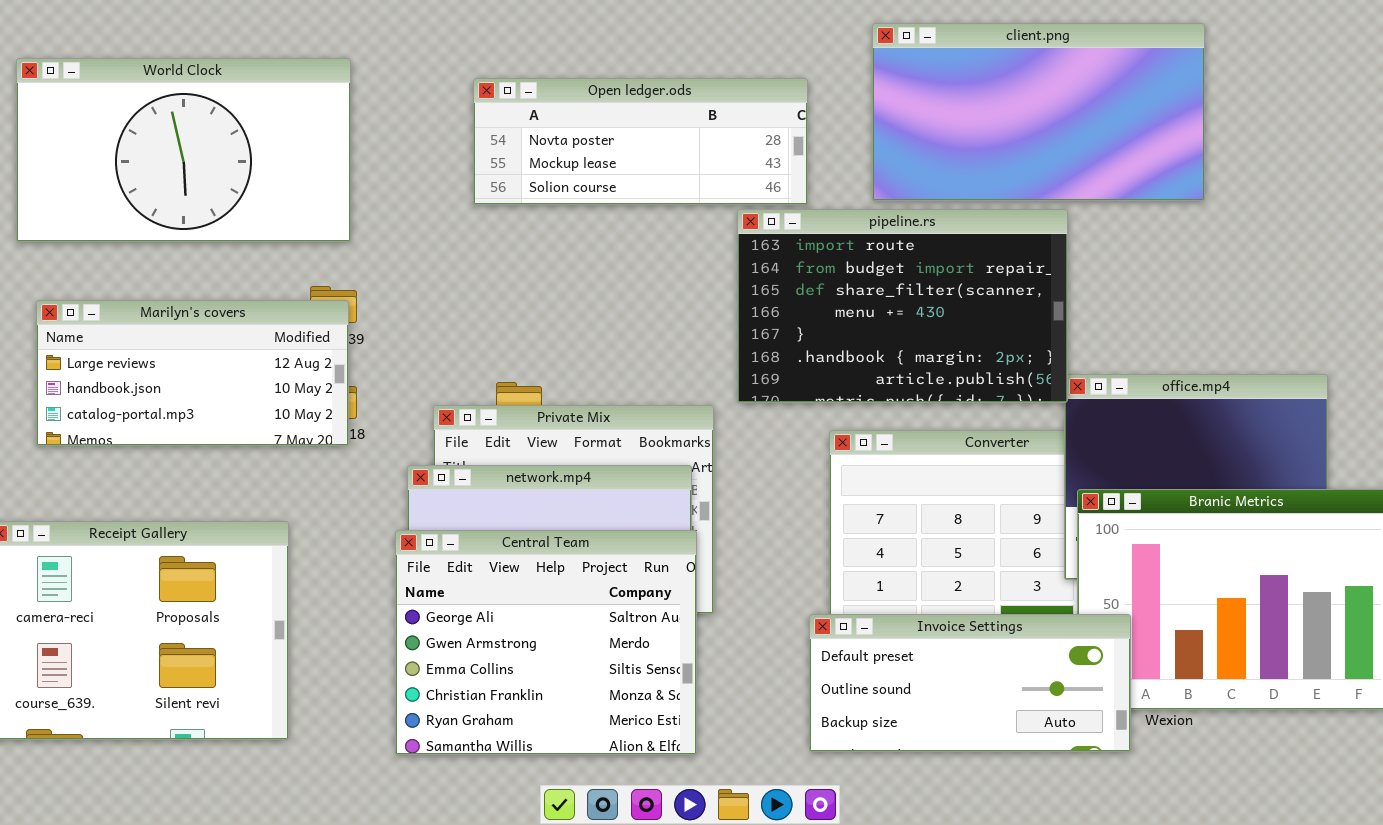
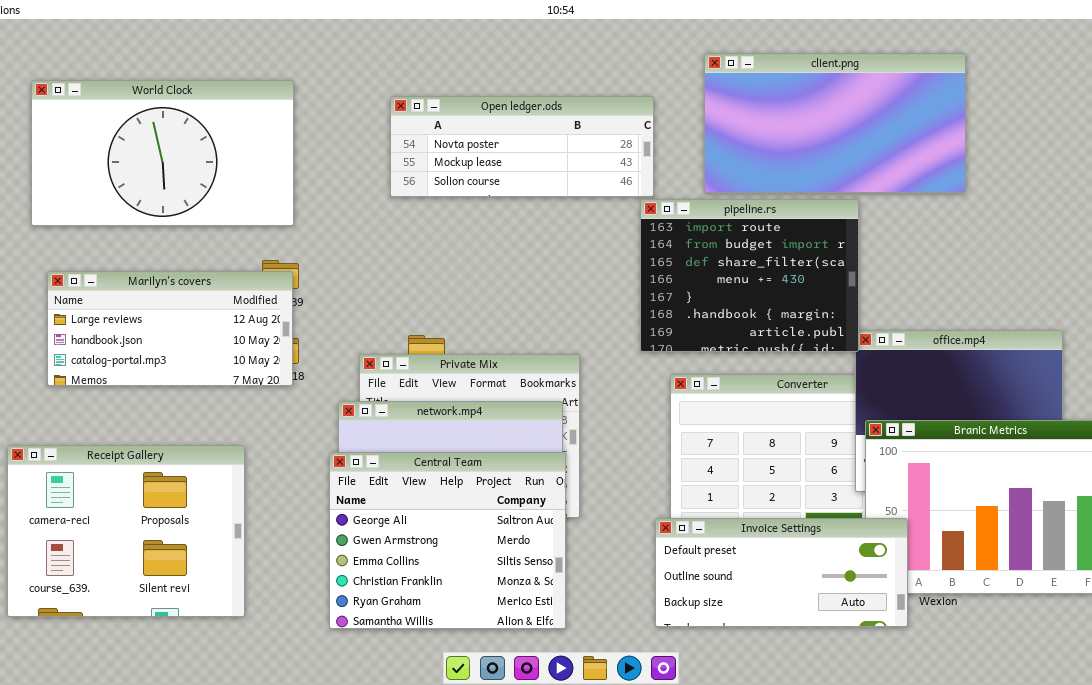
pipeline.rs: [737,209,1068,403] -> [640,199,859,352], resized

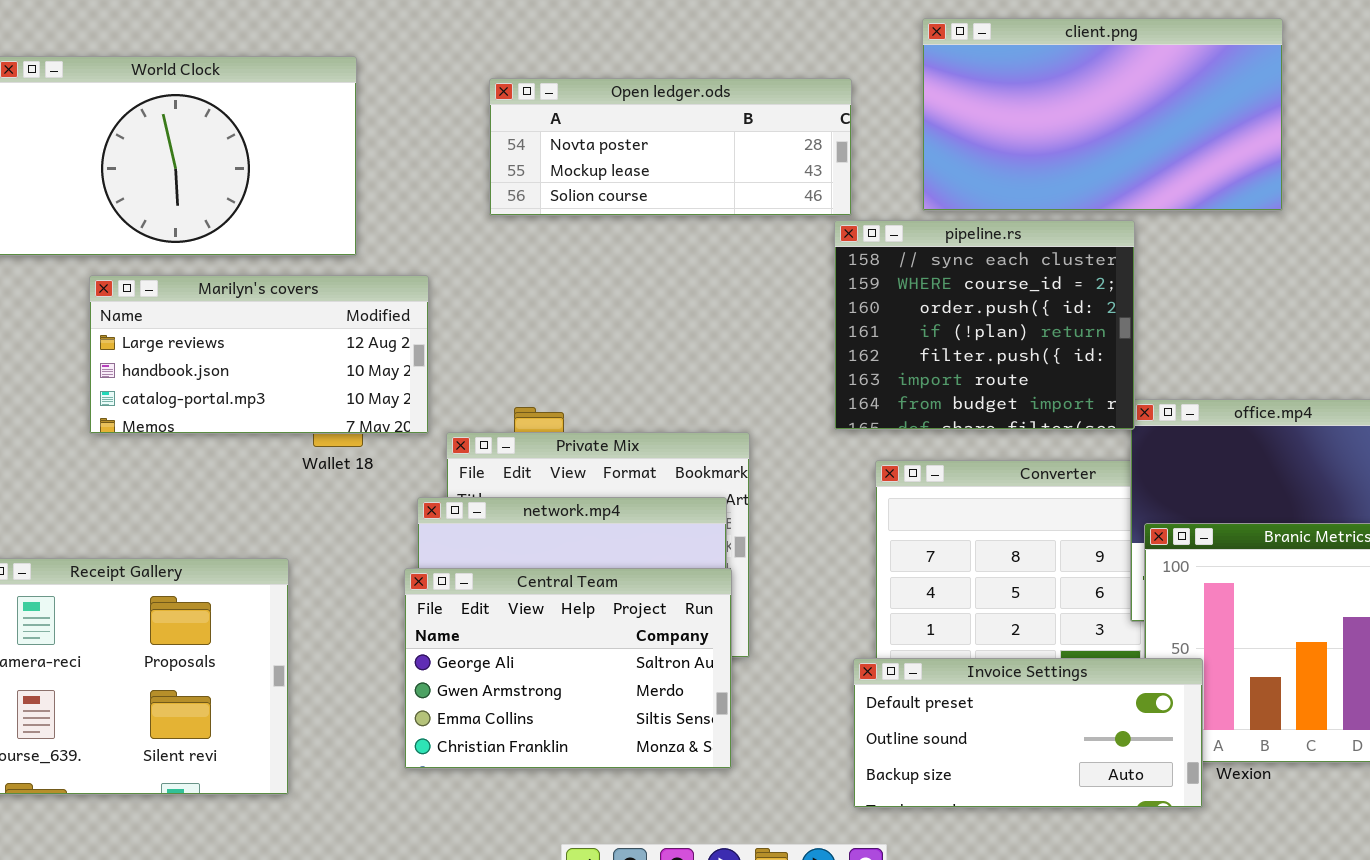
pipeline.rs: [640,199,859,352] -> [834,220,1135,430], scrolled up 5 rows
Marilyn's covers: [47,271,293,386] -> [89,275,429,434], moved
Central Team: [329,452,566,629] -> [404,568,732,769], resized

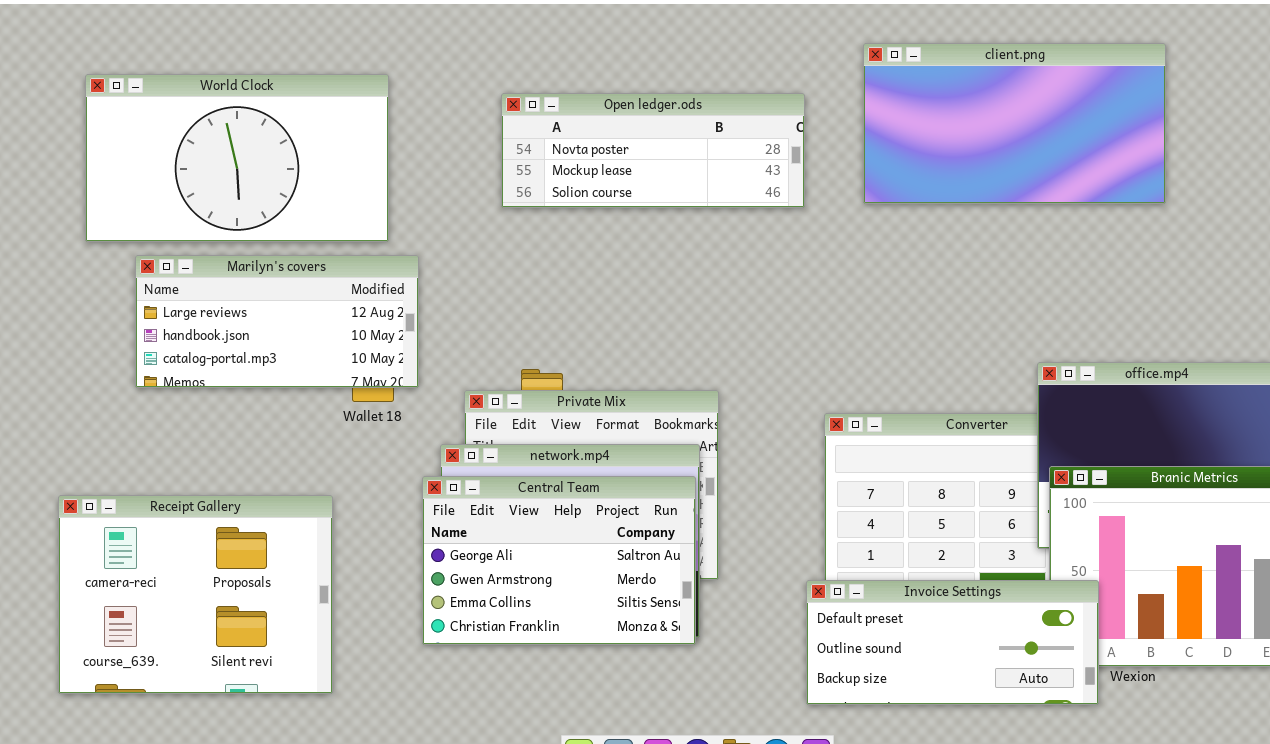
pipeline.rs: [834,220,1135,430] -> none, closed
Marilyn's covers: [89,275,429,434] -> [135,255,419,388], moved
Central Team: [404,568,732,769] -> [422,476,696,645], moved

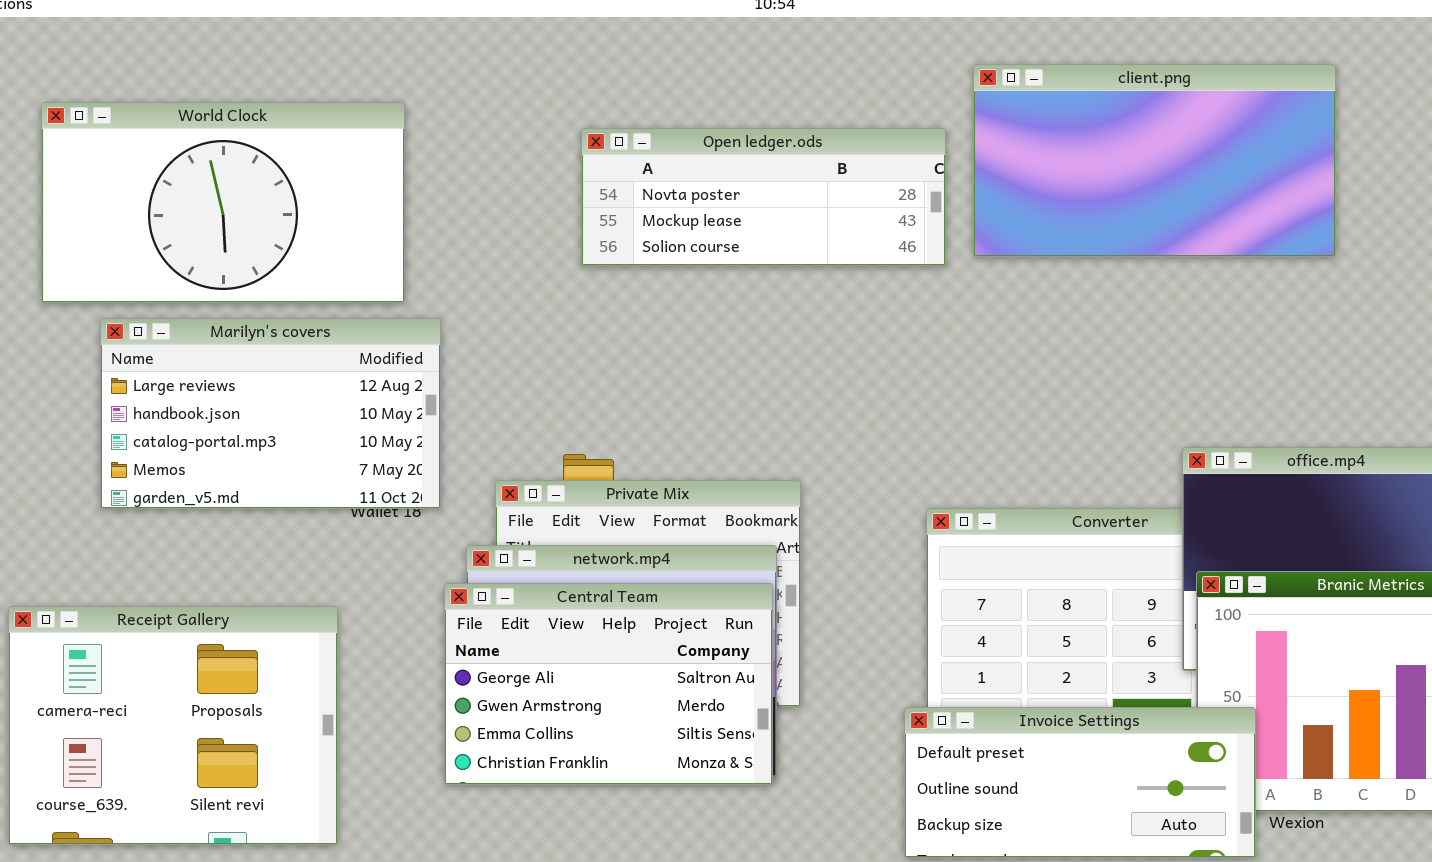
Open ledger.ods: [501,93,805,208] -> [581,128,946,266], moved
Marilyn's covers: [135,255,419,388] -> [100,318,441,509], resized

